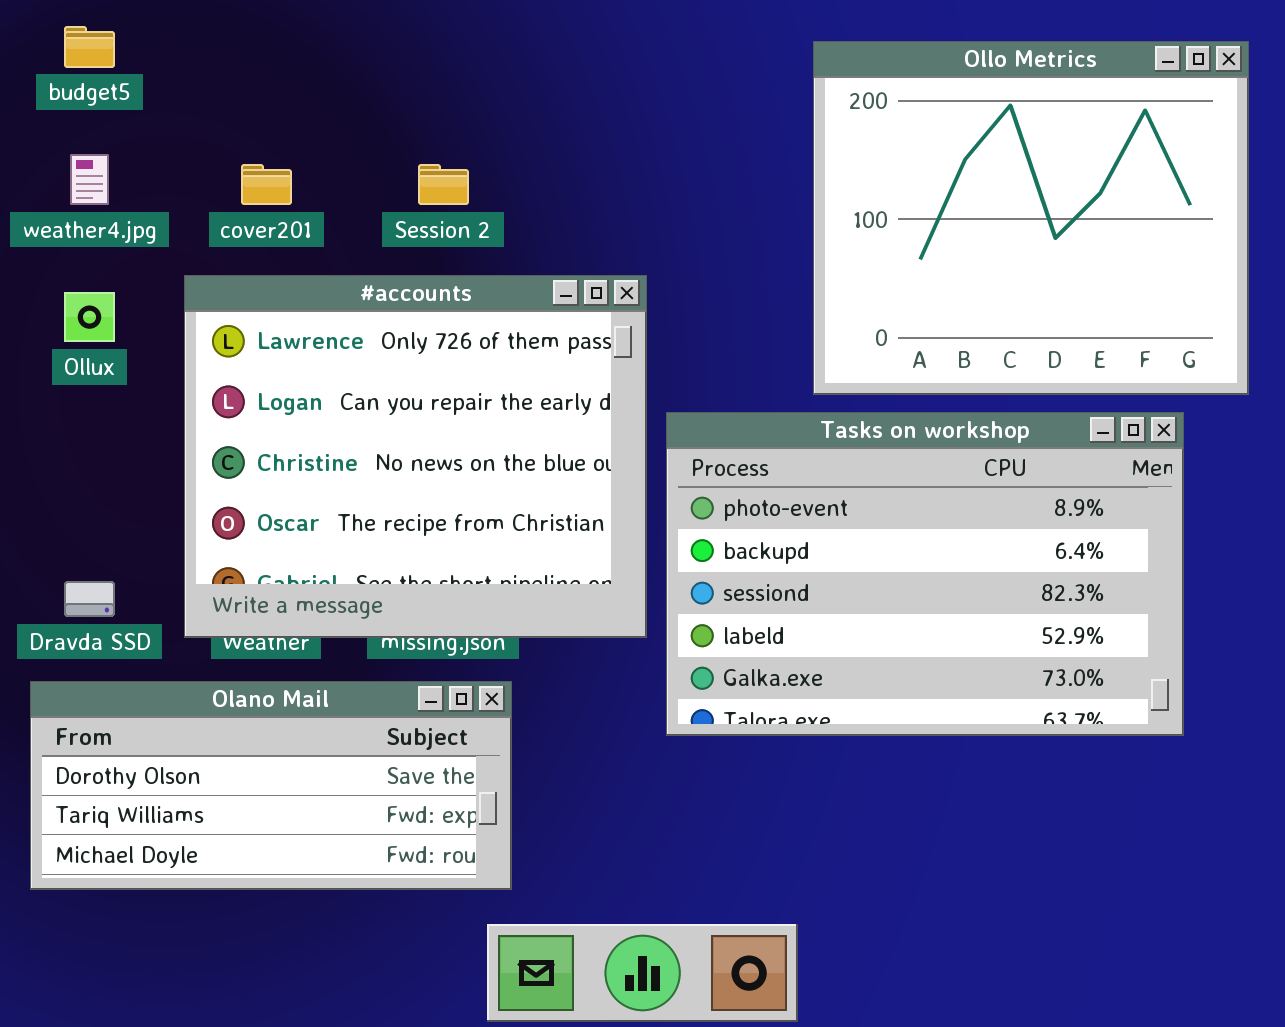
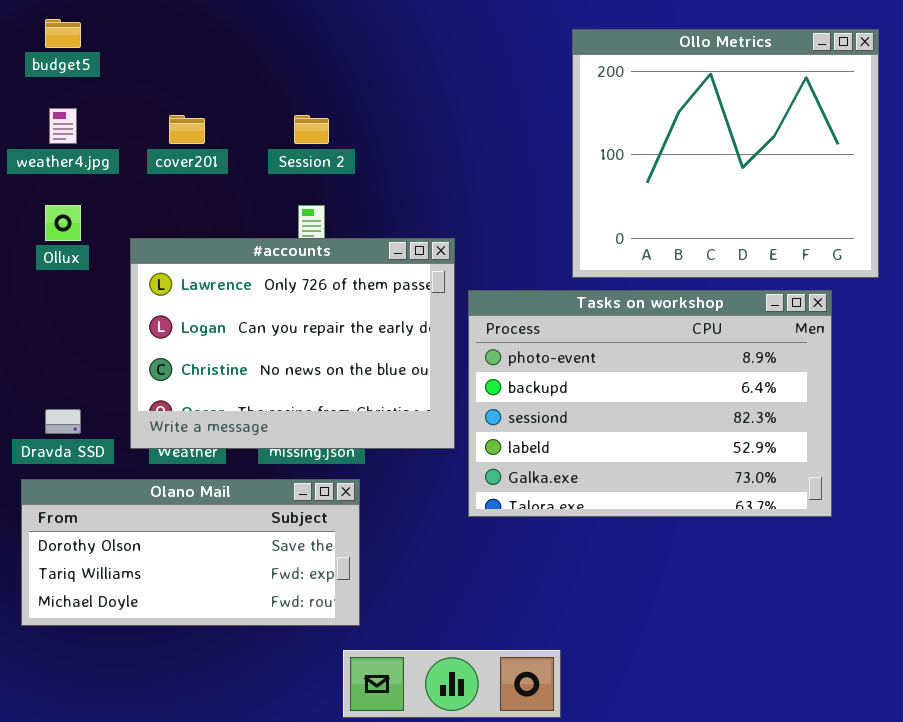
#accounts: [184,275,647,638] -> [130,238,455,449], resized

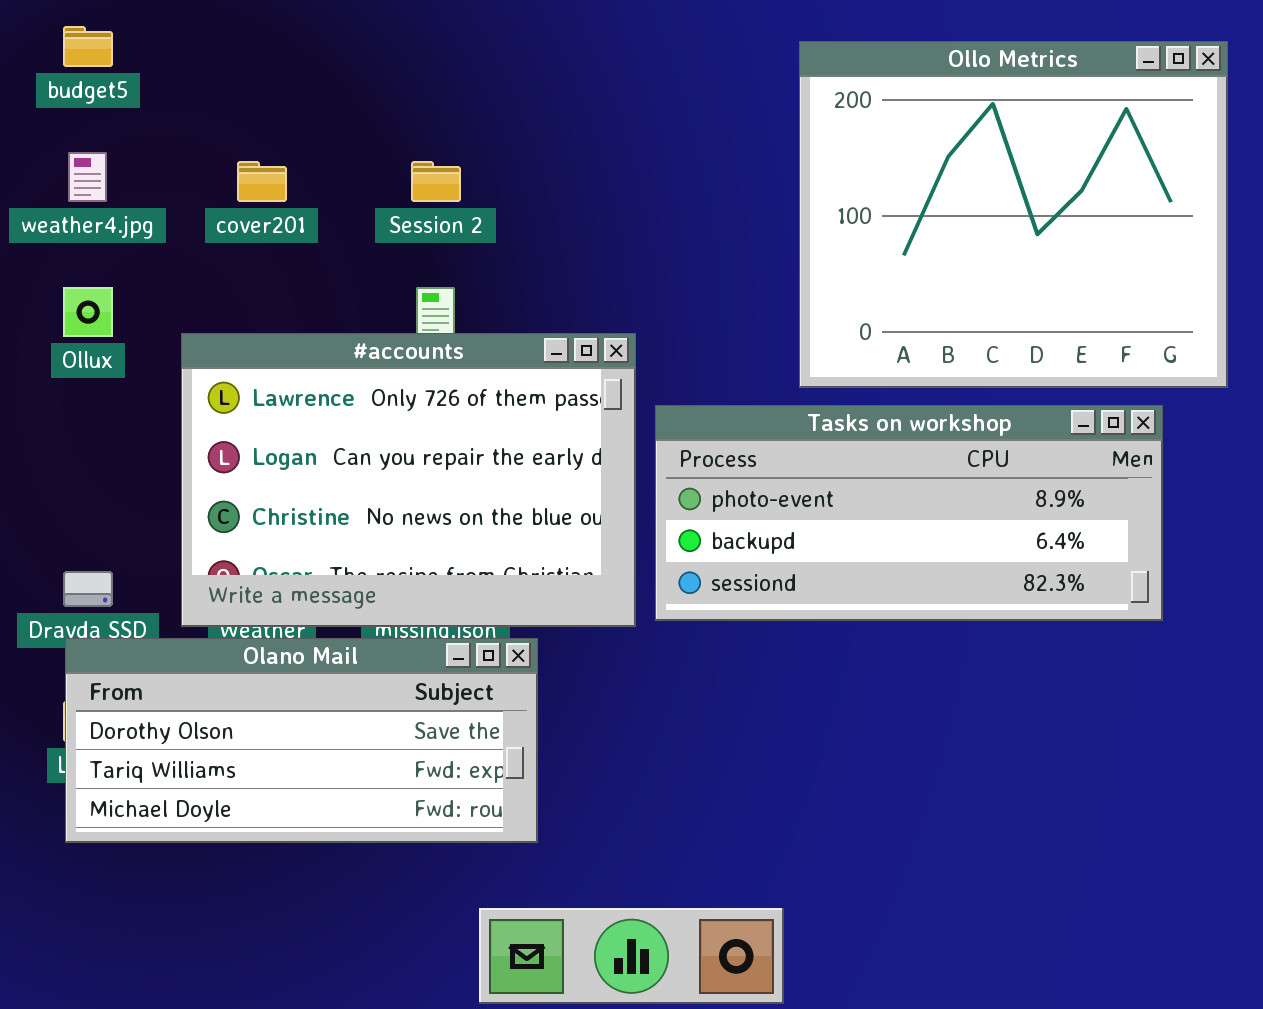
Tasks on workshop: [468,290,832,517] -> [655,405,1163,621], resized
Olano Mail: [21,479,360,626] -> [65,638,538,843], moved

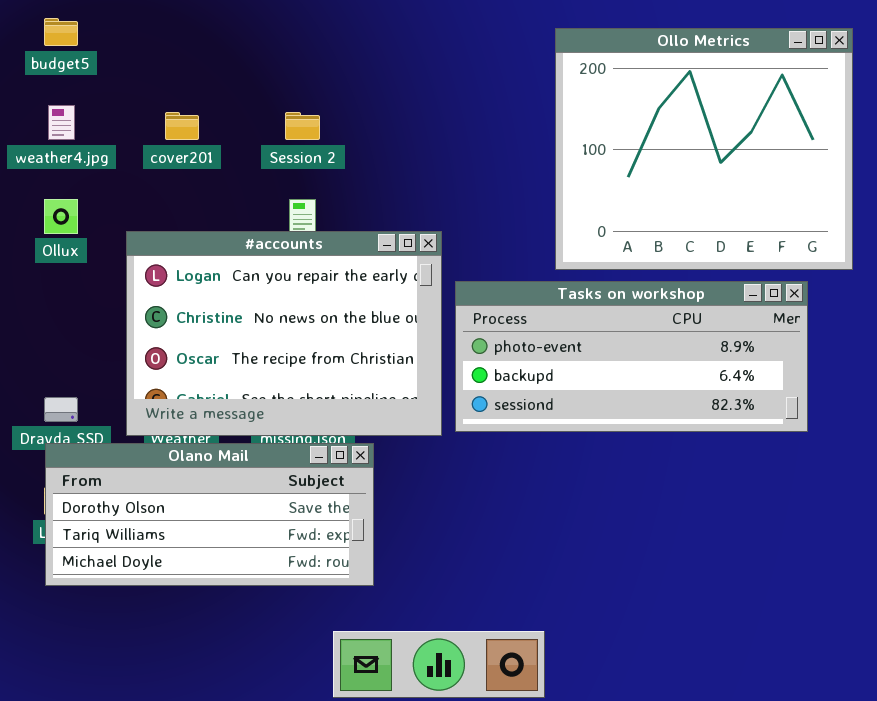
#accounts: [181,333,636,627] -> [126,231,442,436], scrolled down 1 row

